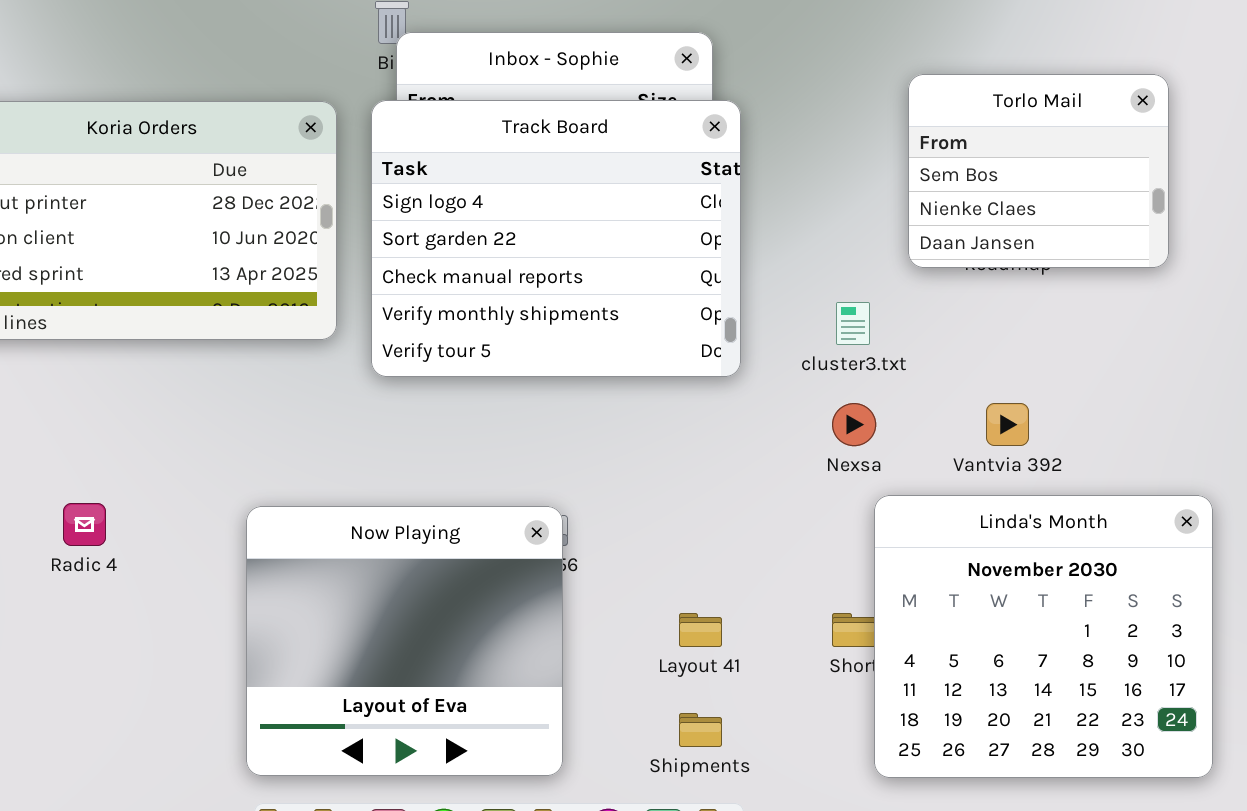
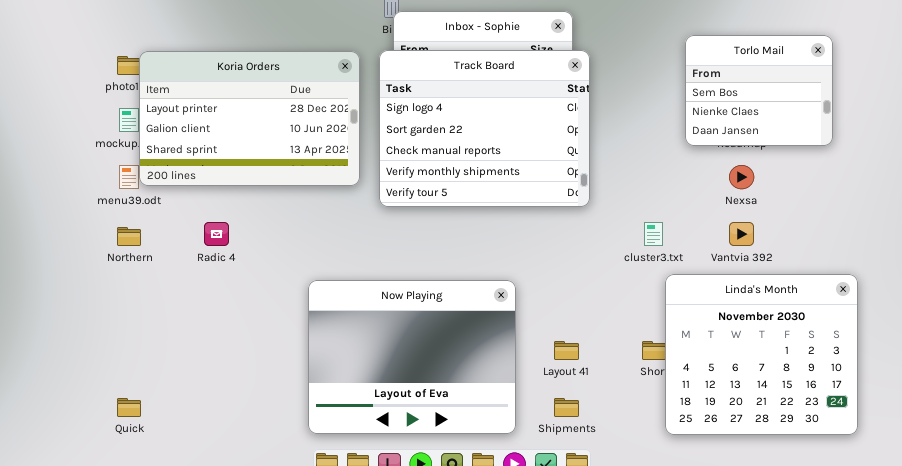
cluster3.txt: [836,302,870,345] -> [644,222,663,246], moved
Nexsa: [832,403,876,446] -> [729,165,754,189], moved
Radic 4: [63,503,106,546] -> [204,222,229,246], moved
Now Playing: [246,506,563,776] -> [308,280,516,434], resized

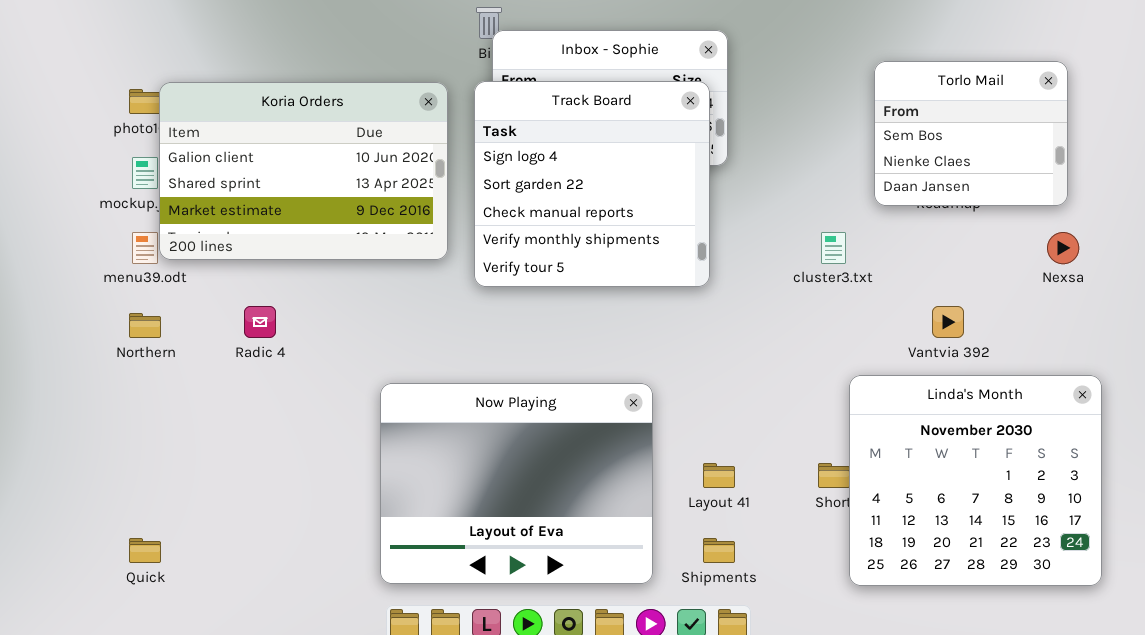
Track Board: [379,50,590,207] -> [474,81,710,287], resized
Koria Orders: [139,51,360,186] -> [159,82,448,260], scrolled down 1 row
Nexsa: [729,165,754,189] -> [1047,232,1079,264], moved
cluster3.txt: [644,222,663,246] -> [821,232,846,264], moved

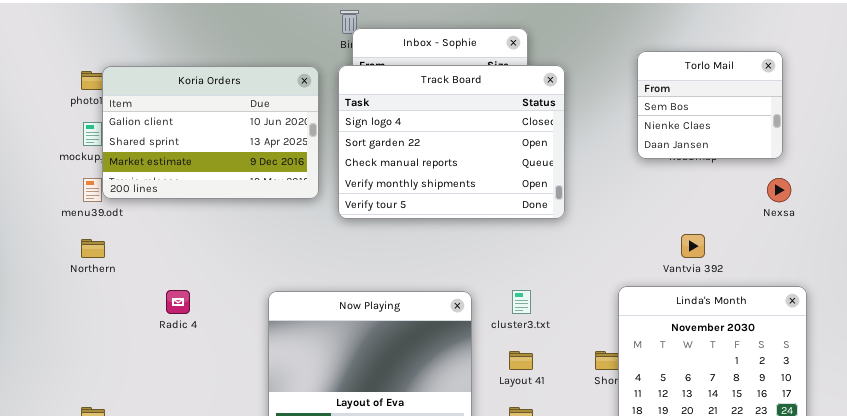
Track Board: [474,81,710,287] -> [338,65,565,219], resized
cluster3.txt: [821,232,846,264] -> [512,290,531,314], moved
Radic 4: [244,306,276,338] -> [166,290,190,314], moved

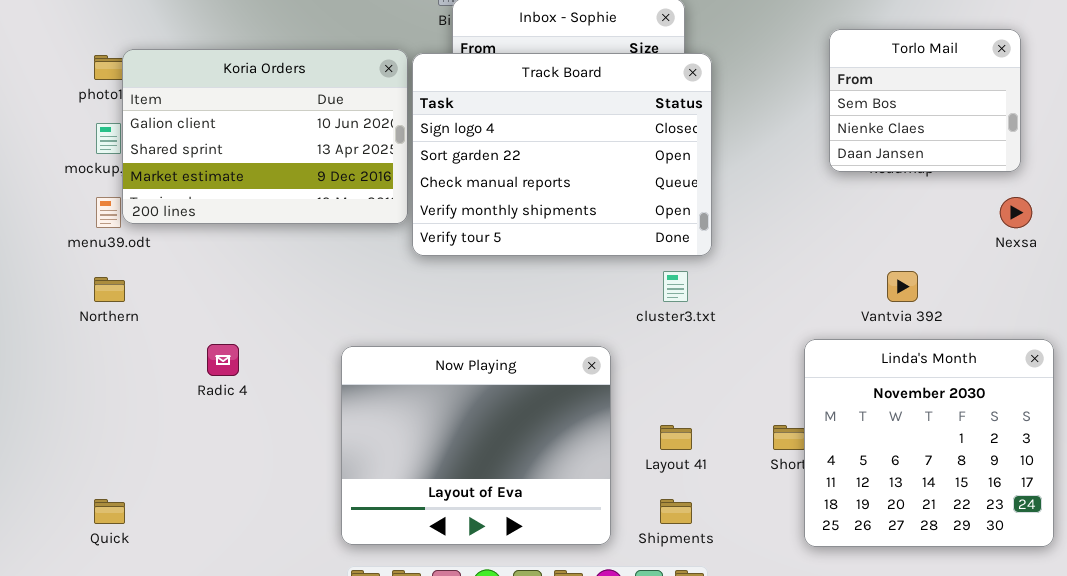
Track Board: [338,65,565,219] -> [412,53,712,256], moved
cluster3.txt: [512,290,531,314] -> [663,271,688,302], moved

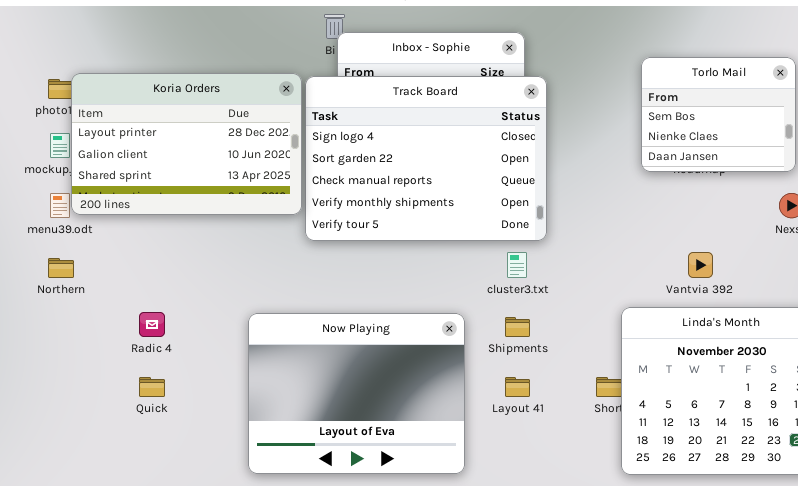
Koria Orders: [122,49,408,224] -> [71,73,302,215], scrolled up 1 row
Quick: [94,499,125,524] -> [139,377,165,397], moved
Shipments: [660,499,692,524] -> [505,317,530,337], moved

